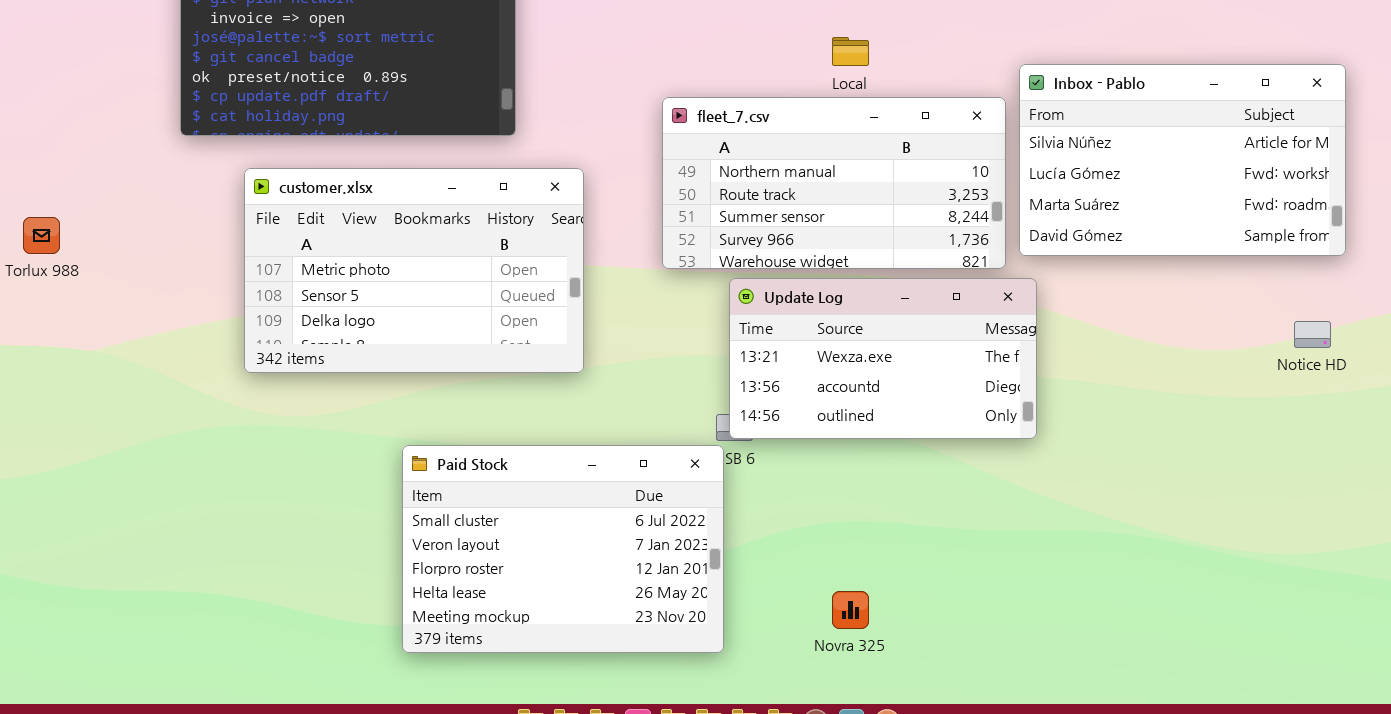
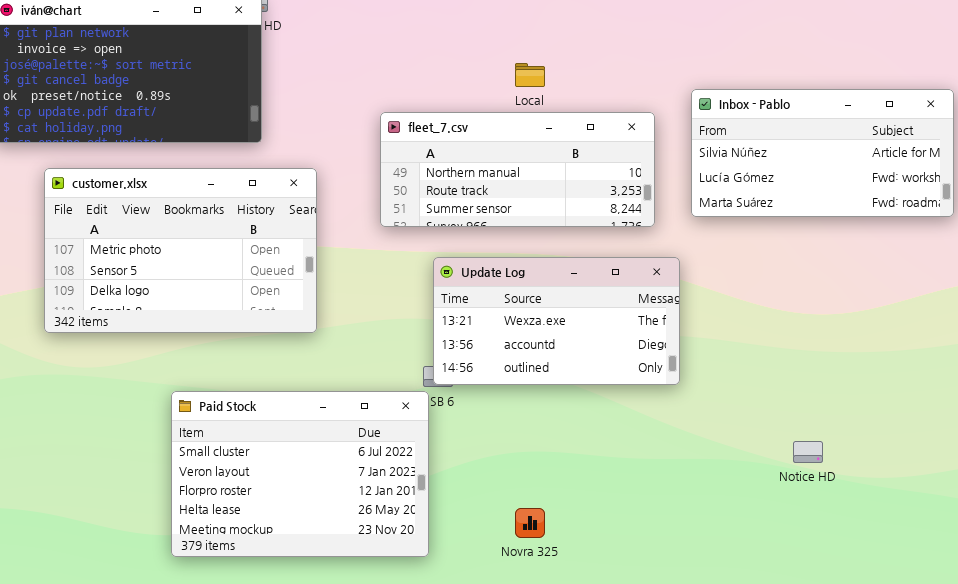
Inbox - Pablo: [1019,64,1346,256] -> [691,89,954,217], moved, resized
fleet_7.csv: [662,97,1006,269] -> [380,112,655,227], resized
Notice HD: [1294,321,1331,348] -> [793,441,823,463], moved

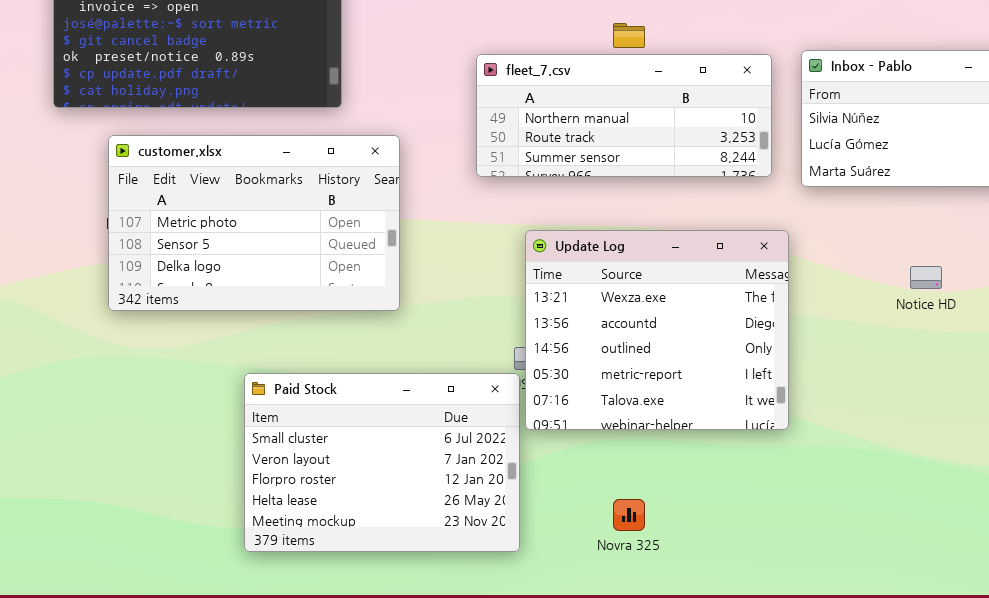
fleet_7.csv: [380,112,655,227] -> [476,54,772,177], moved
Update Log: [433,257,680,385] -> [525,230,789,430], resized
Notice HD: [793,441,823,463] -> [910,266,942,289], moved

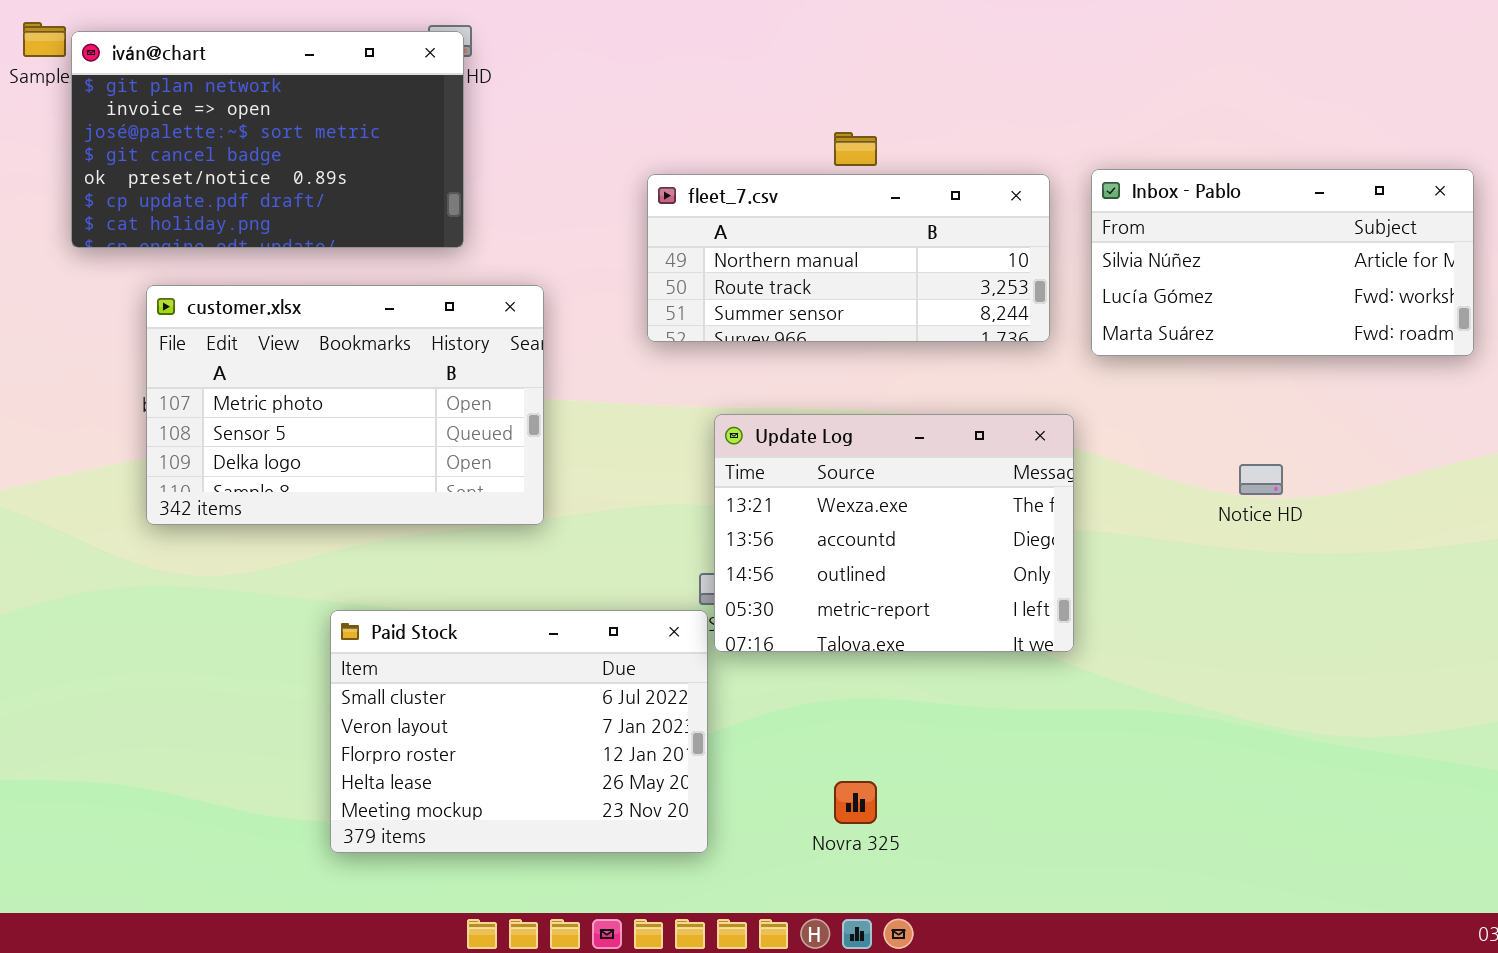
Update Log: [525,230,789,430] -> [714,414,1074,652], resized

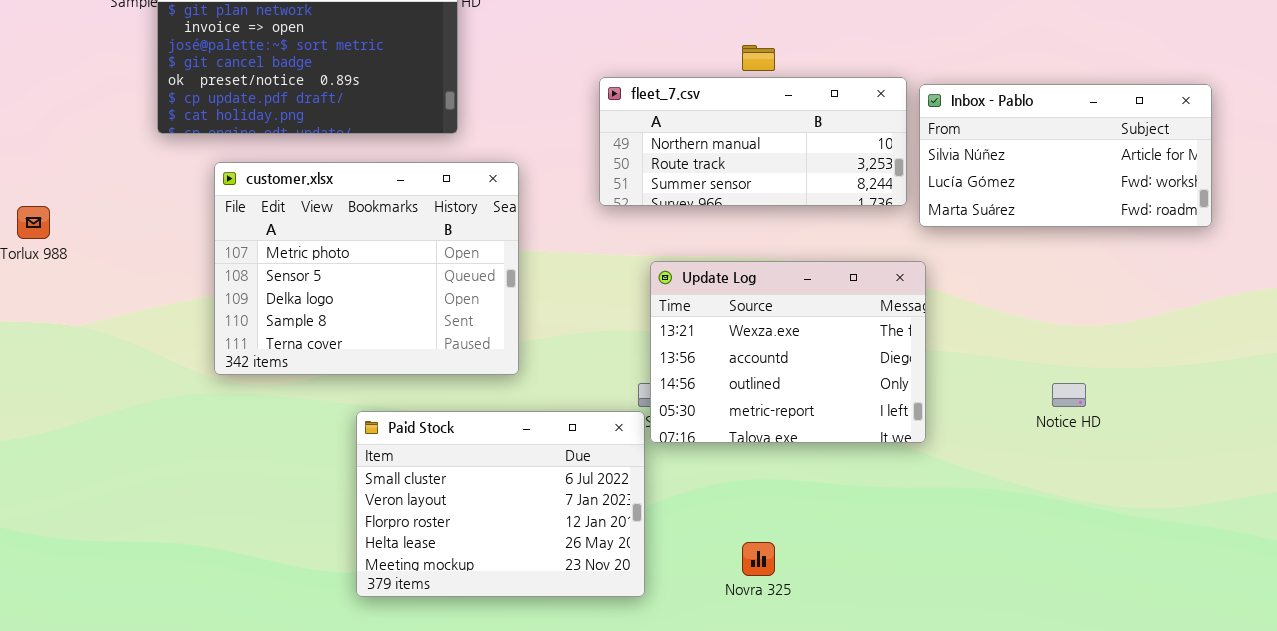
Inbox - Pablo: [1091,169,1474,356] -> [919,84,1212,227], moved
customer.xlsx: [146,285,544,525] -> [214,162,519,375], resized
Notice HD: [1239,464,1283,495] -> [1052,383,1086,407], moved

